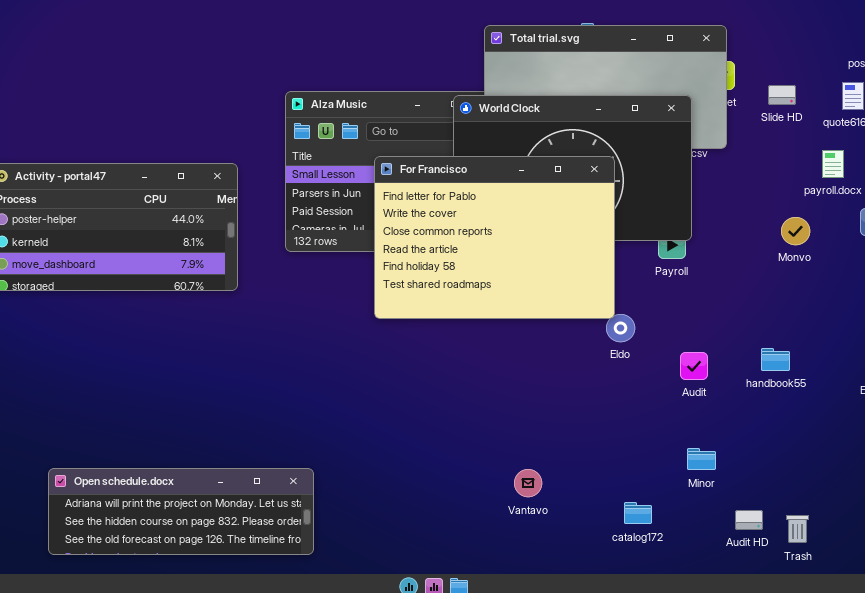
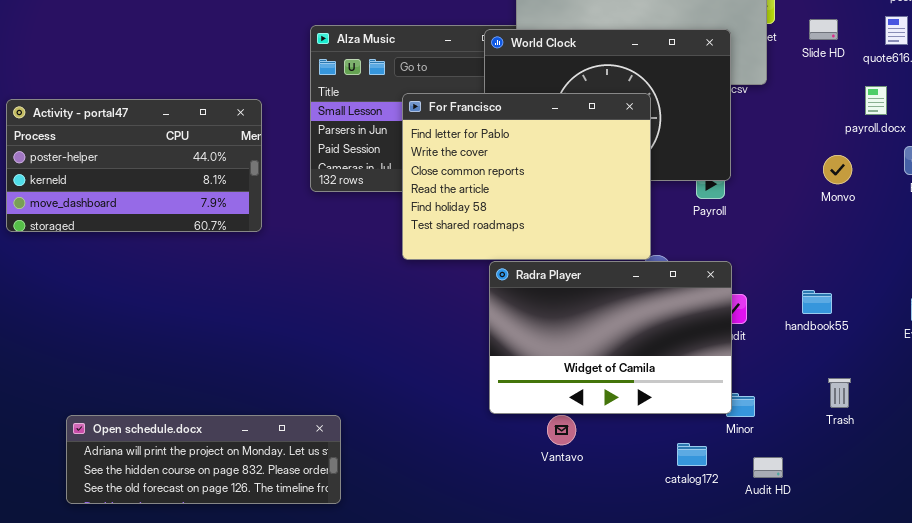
Radra Player: none -> [489,261,732,414], opened
catalog172: [624,502,652,524] -> [677,443,707,466], moved
Audit HD: [735,510,763,530] -> [753,457,783,478], moved
Trash: [786,515,809,543] -> [828,378,851,408], moved

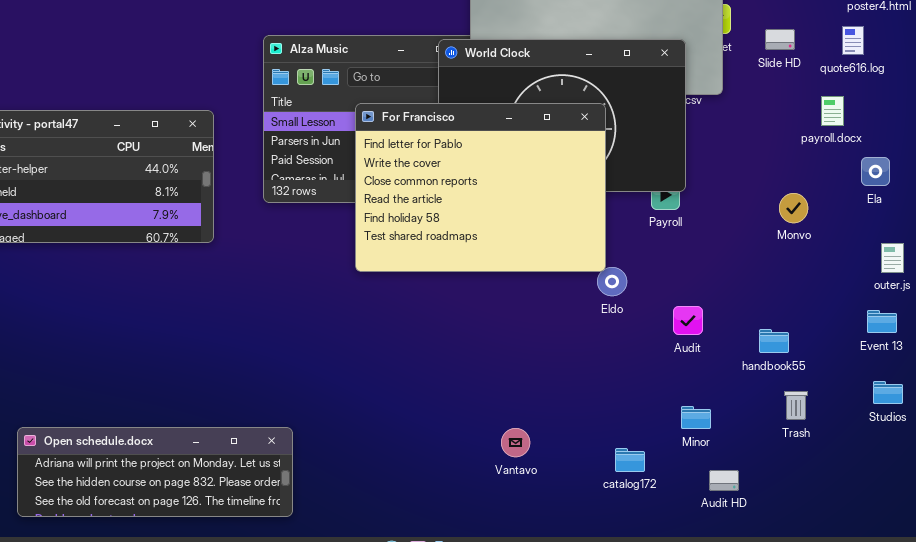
Monvo: [823,155,852,184] -> [779,193,808,223], moved
Radra Player: [489,261,732,414] -> none, closed
handbook55: [802,290,832,314] -> [759,329,789,353], moved
catalog172: [677,443,707,466] -> [615,448,645,472], moved

